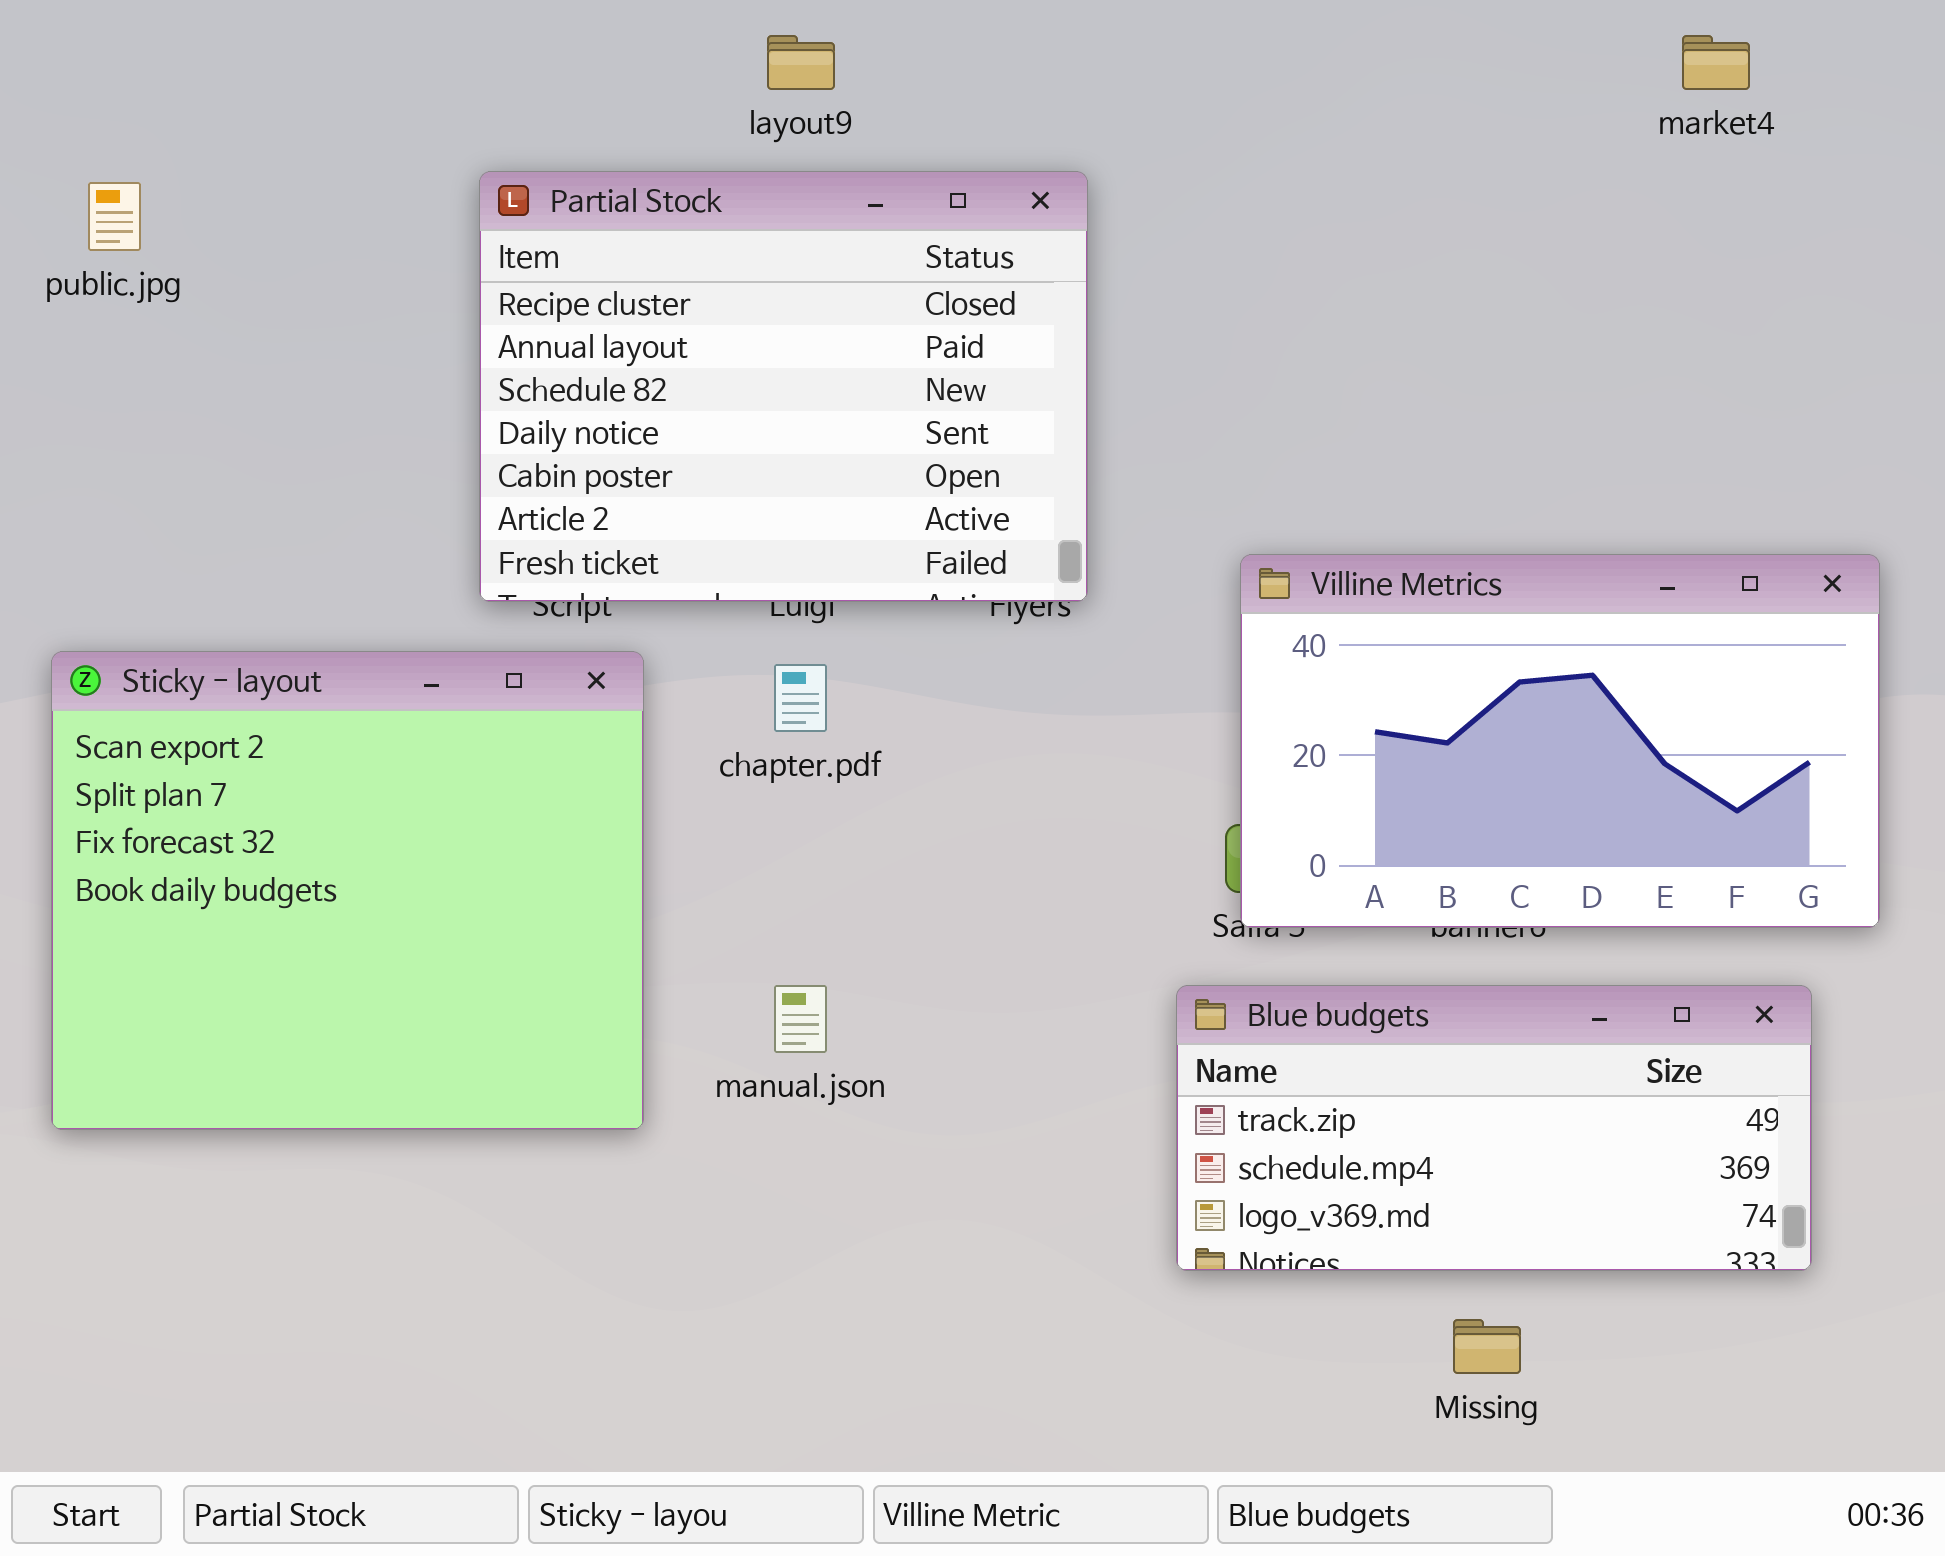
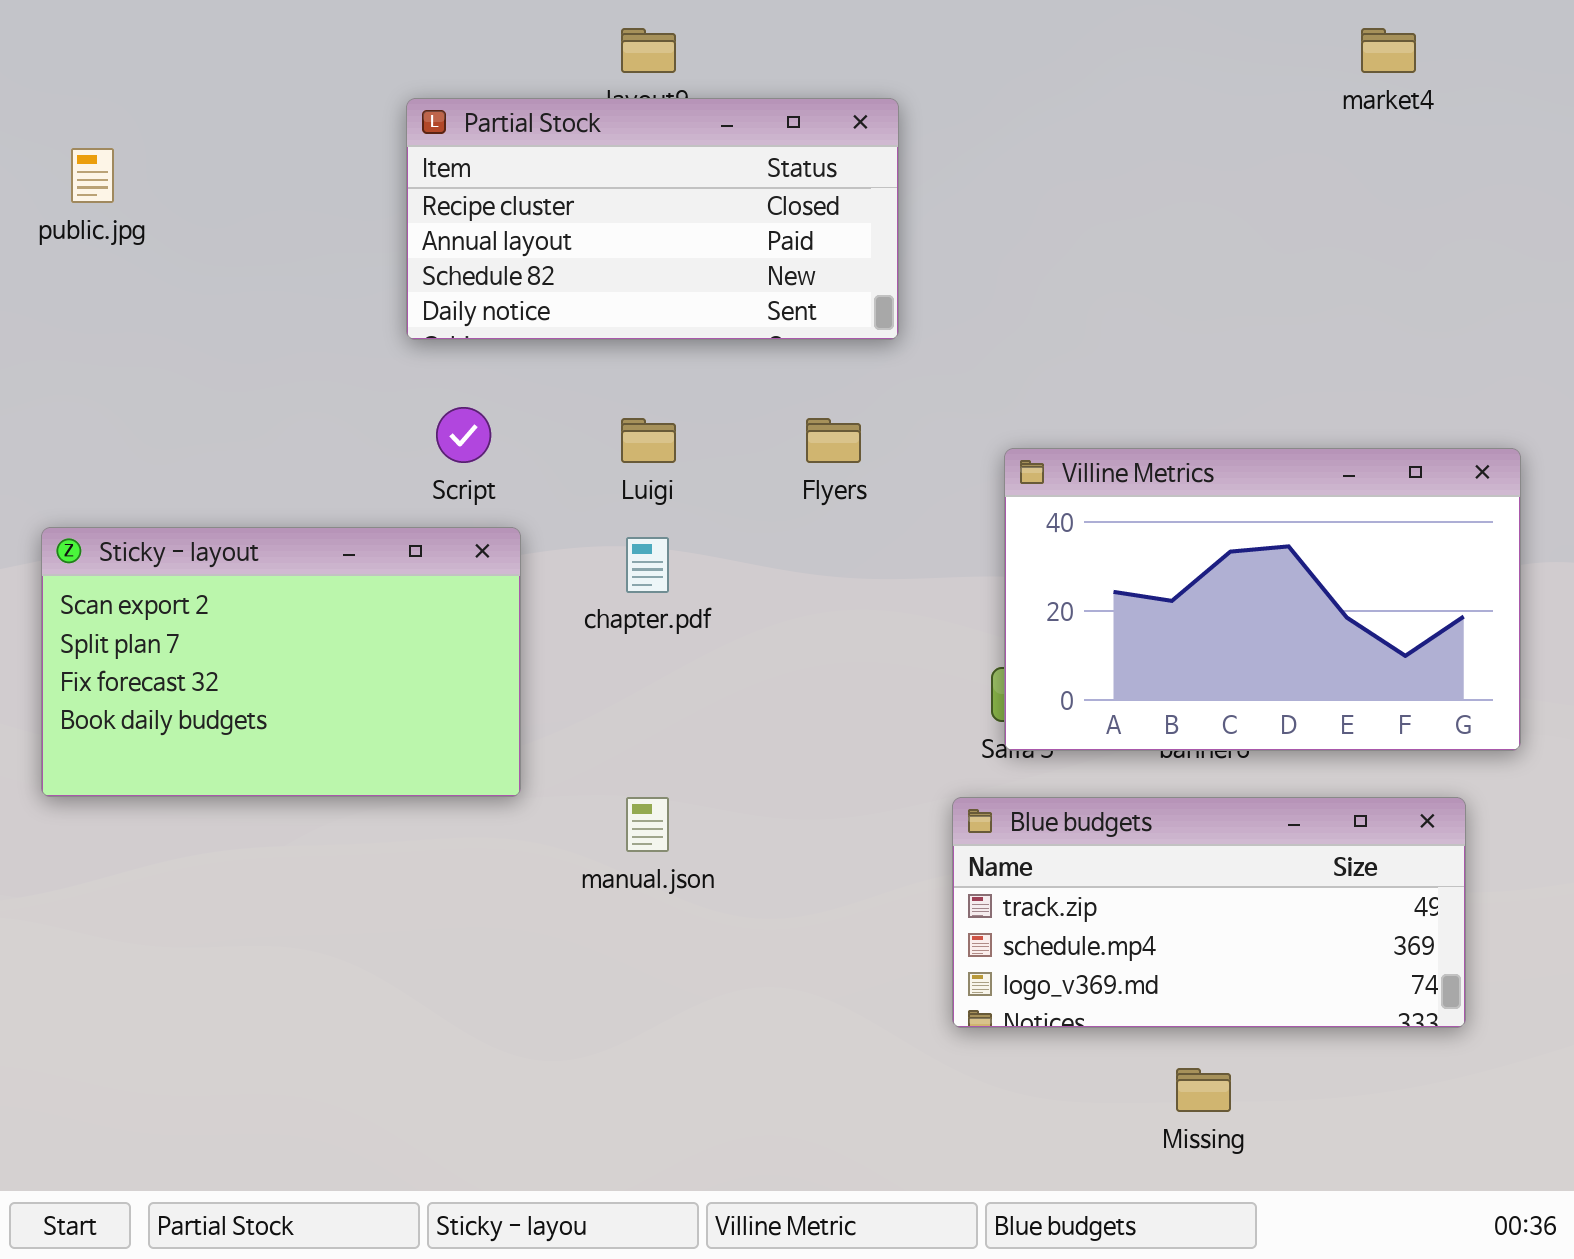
Partial Stock: [479,171,1088,602] -> [406,98,899,340], moved, resized
Sticky - layout: [51,651,644,1130] -> [41,527,521,797], resized

